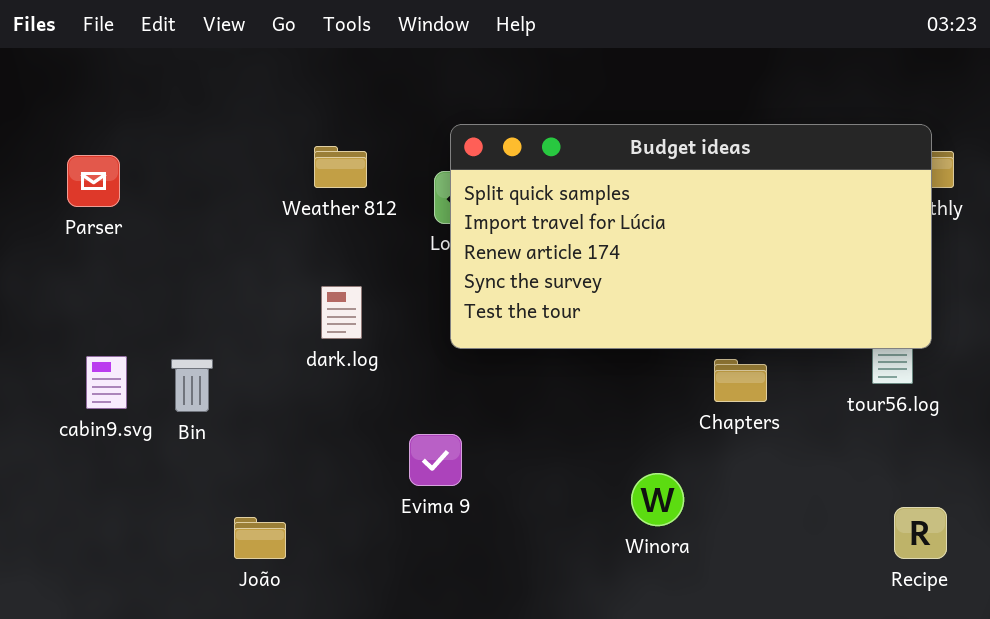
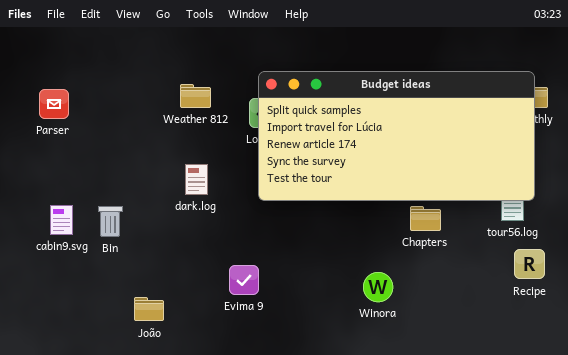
Evima 9: [409,434,462,486] -> [229,265,259,295], moved
Recipe: [894,507,947,559] -> [514,249,545,279], moved

